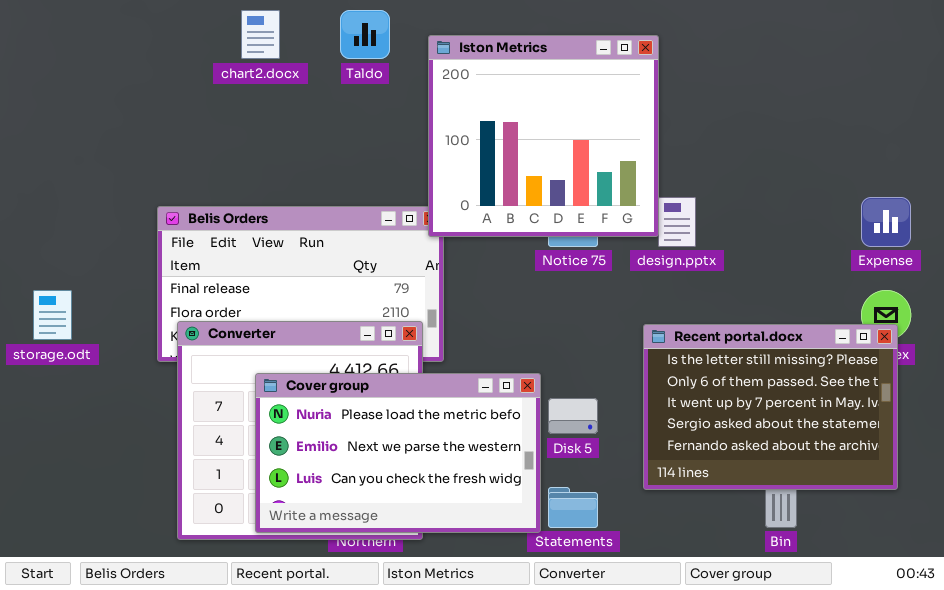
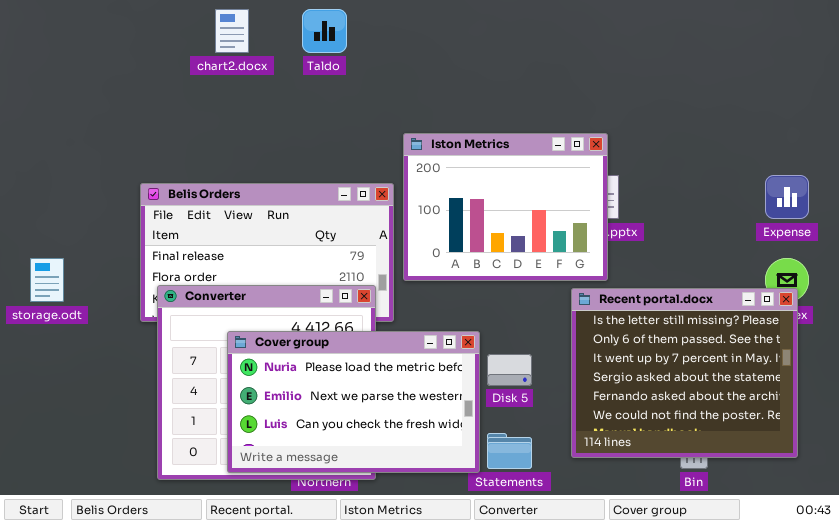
Iston Metrics: [428,35,659,237] -> [403,133,608,281], moved, resized
Recent portal.docx: [643,324,898,490] -> [571,288,798,458], resized

